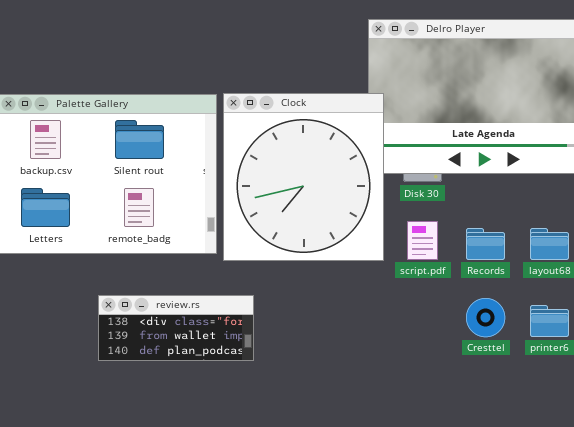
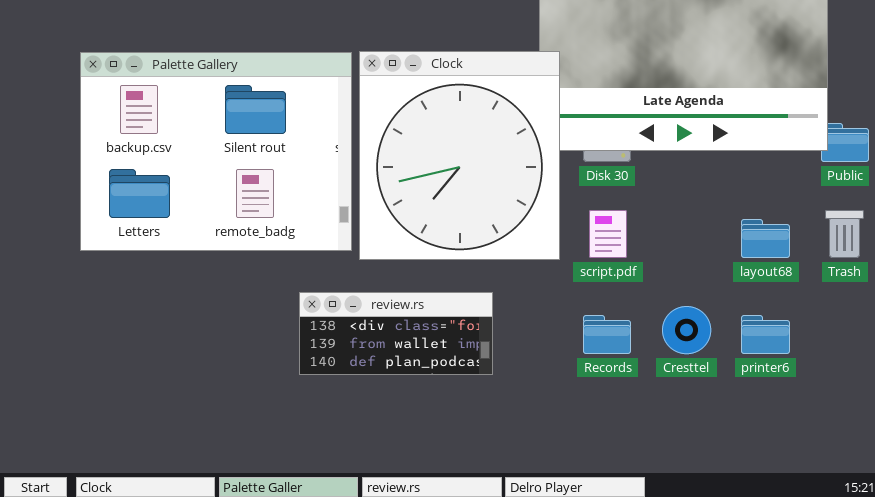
Records: [466,228,505,260] -> [583,315,631,354], moved
review.rs: [98,295,254,361] -> [299,292,493,375], moved

